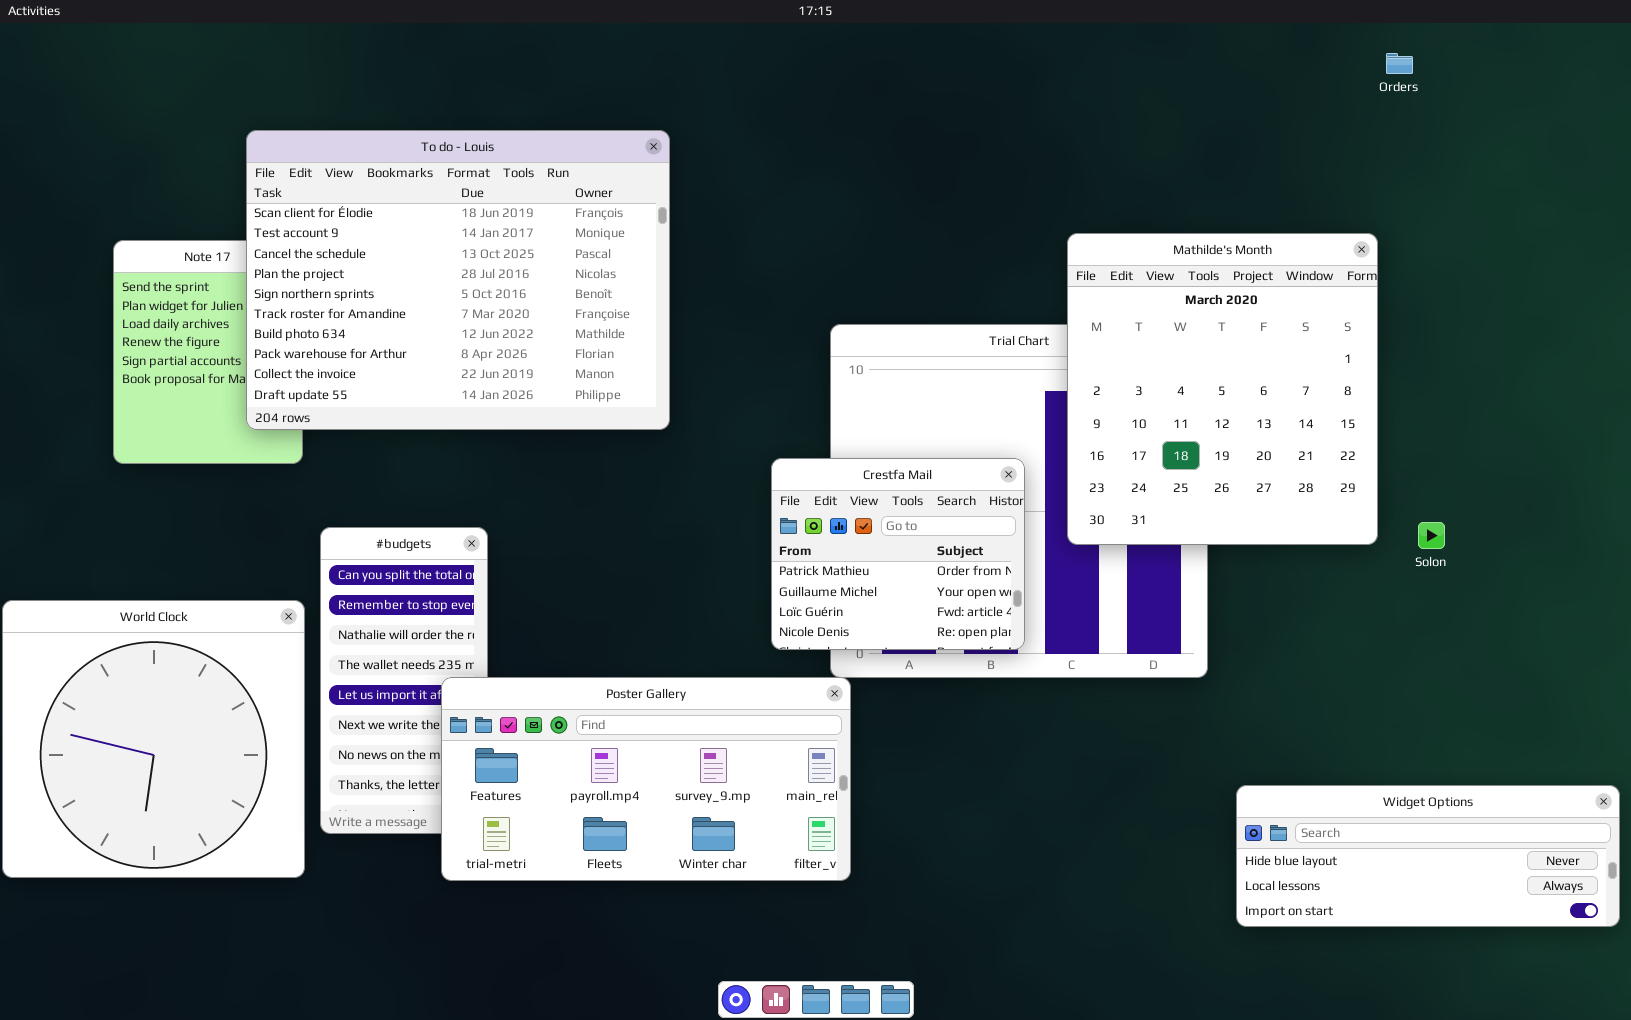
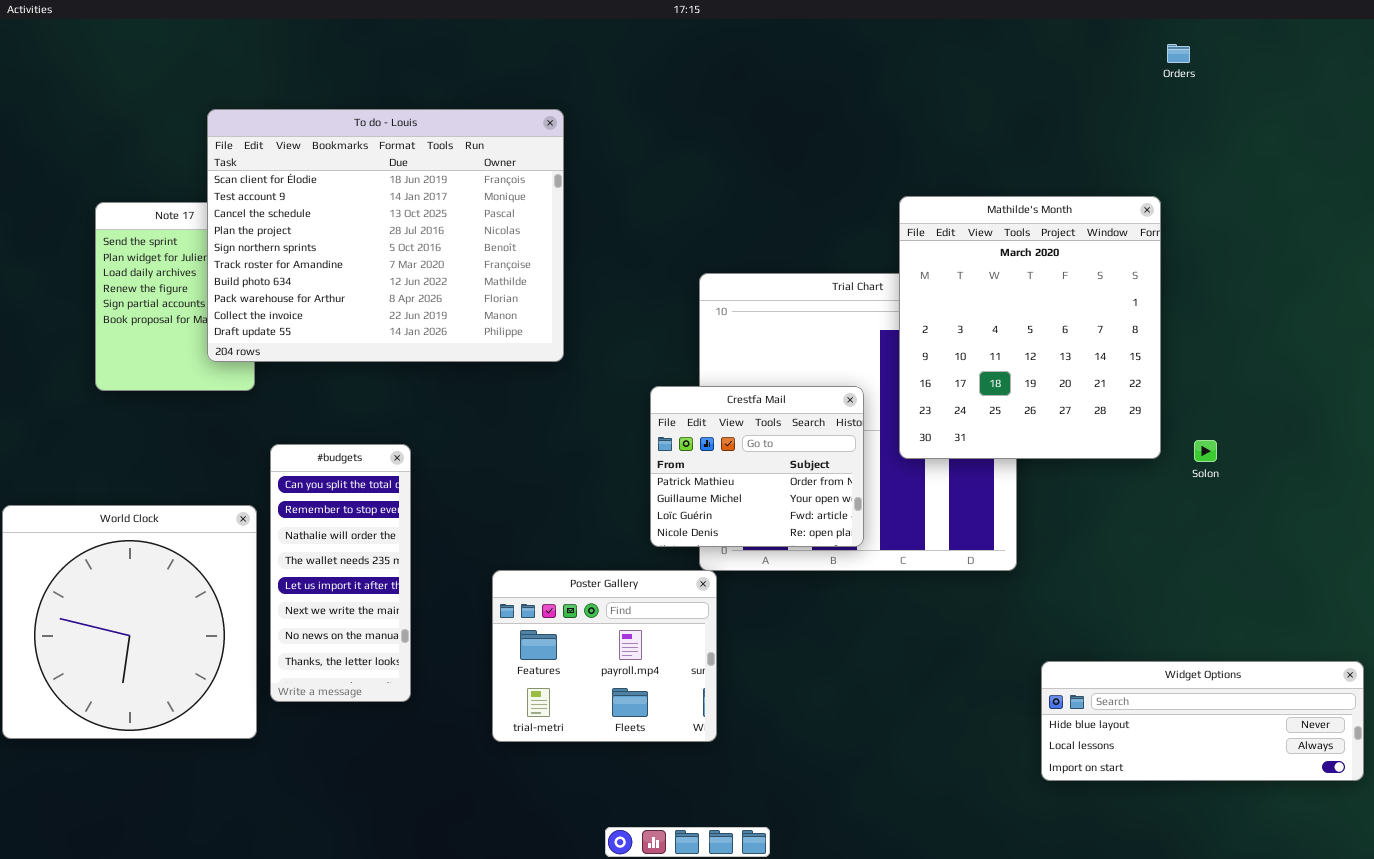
Poster Gallery: [441,677,851,881] -> [492,570,717,742], resized

